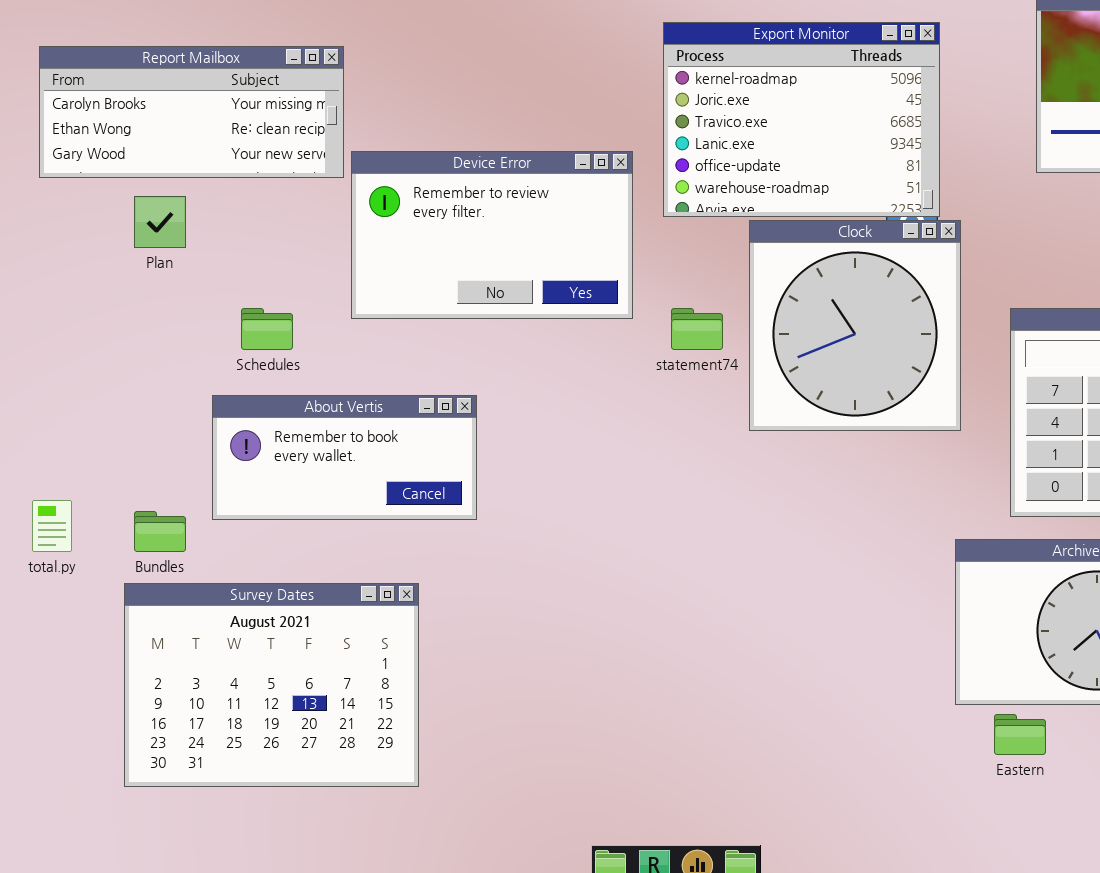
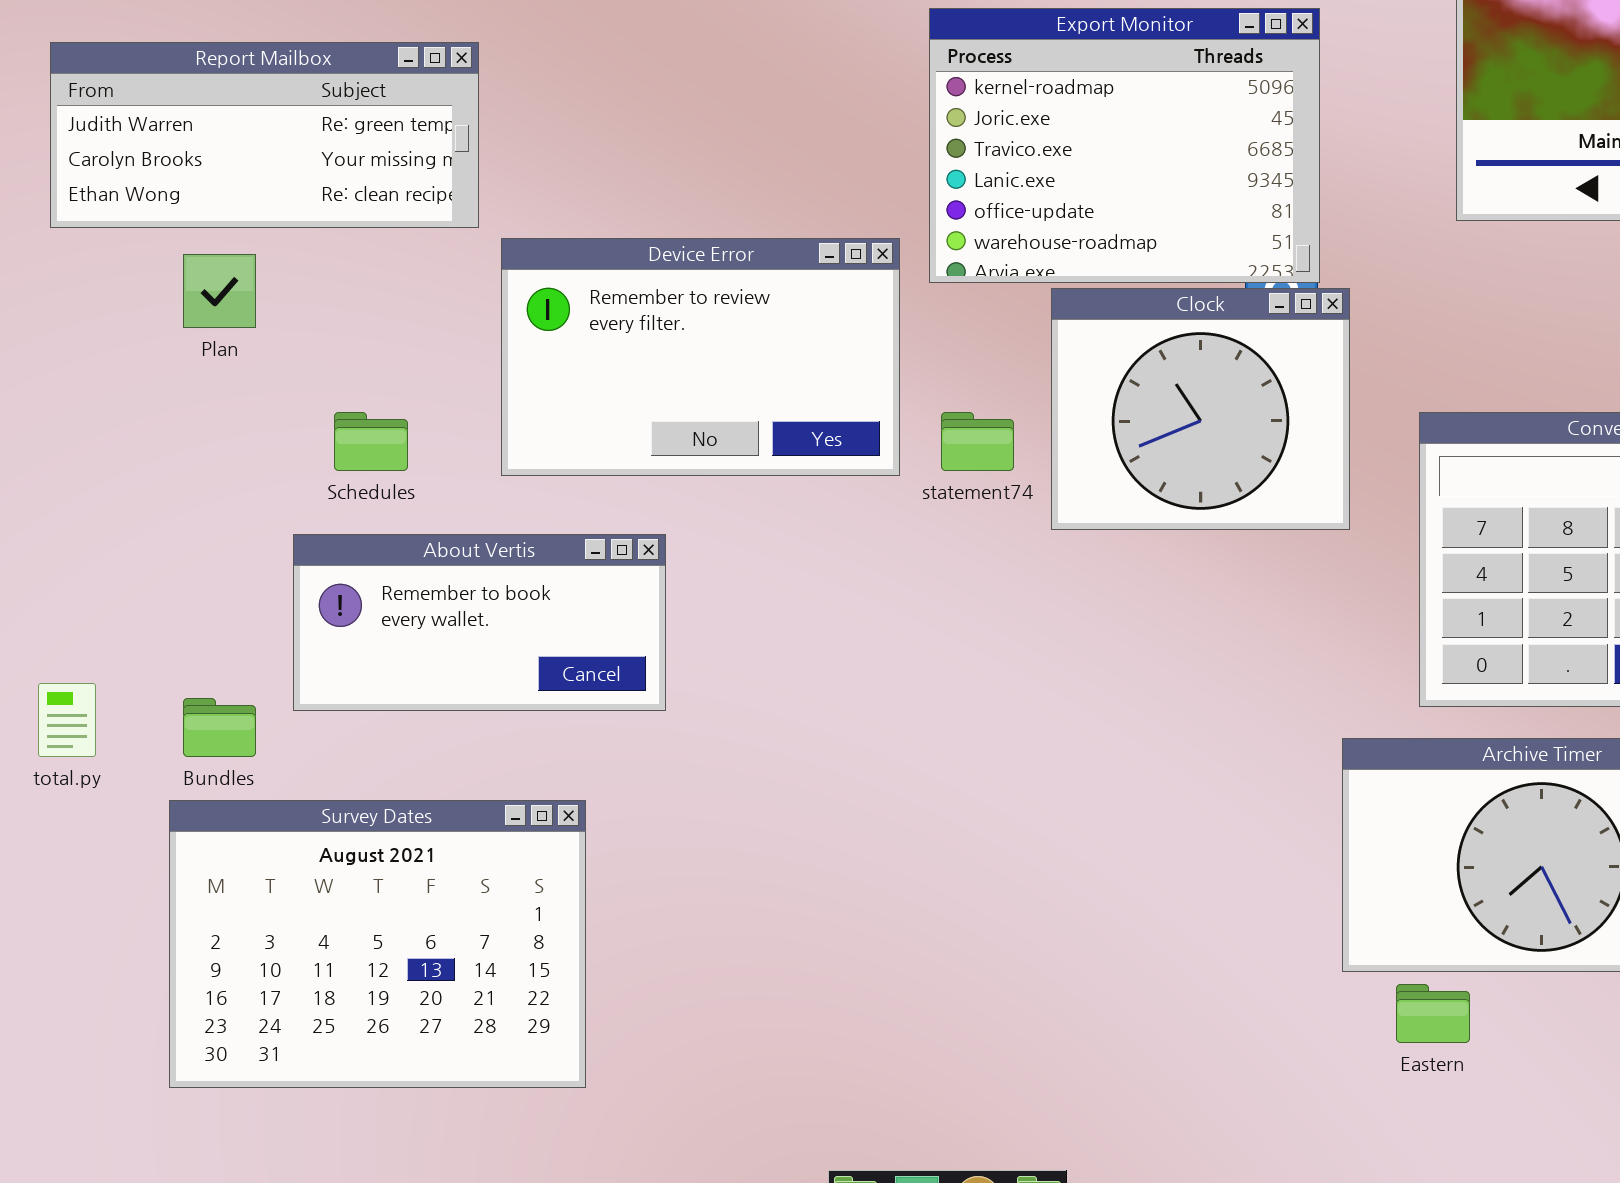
Report Mailbox: [39,46,344,178] -> [50,42,479,228], scrolled up 1 row
Device Error: [351,151,633,319] -> [501,238,900,476], moved
Clock: [749,220,961,431] -> [1051,288,1350,530], resized

